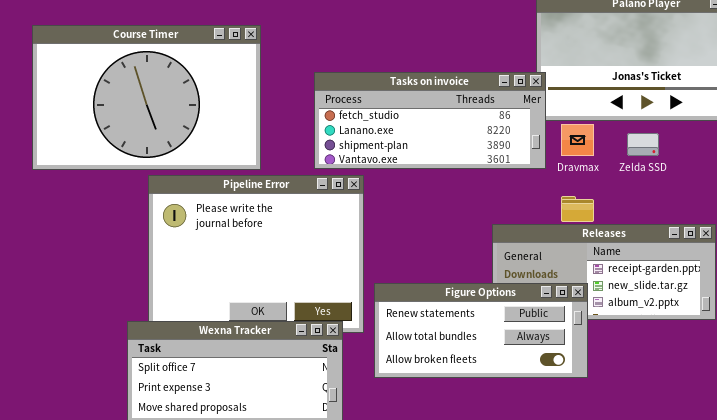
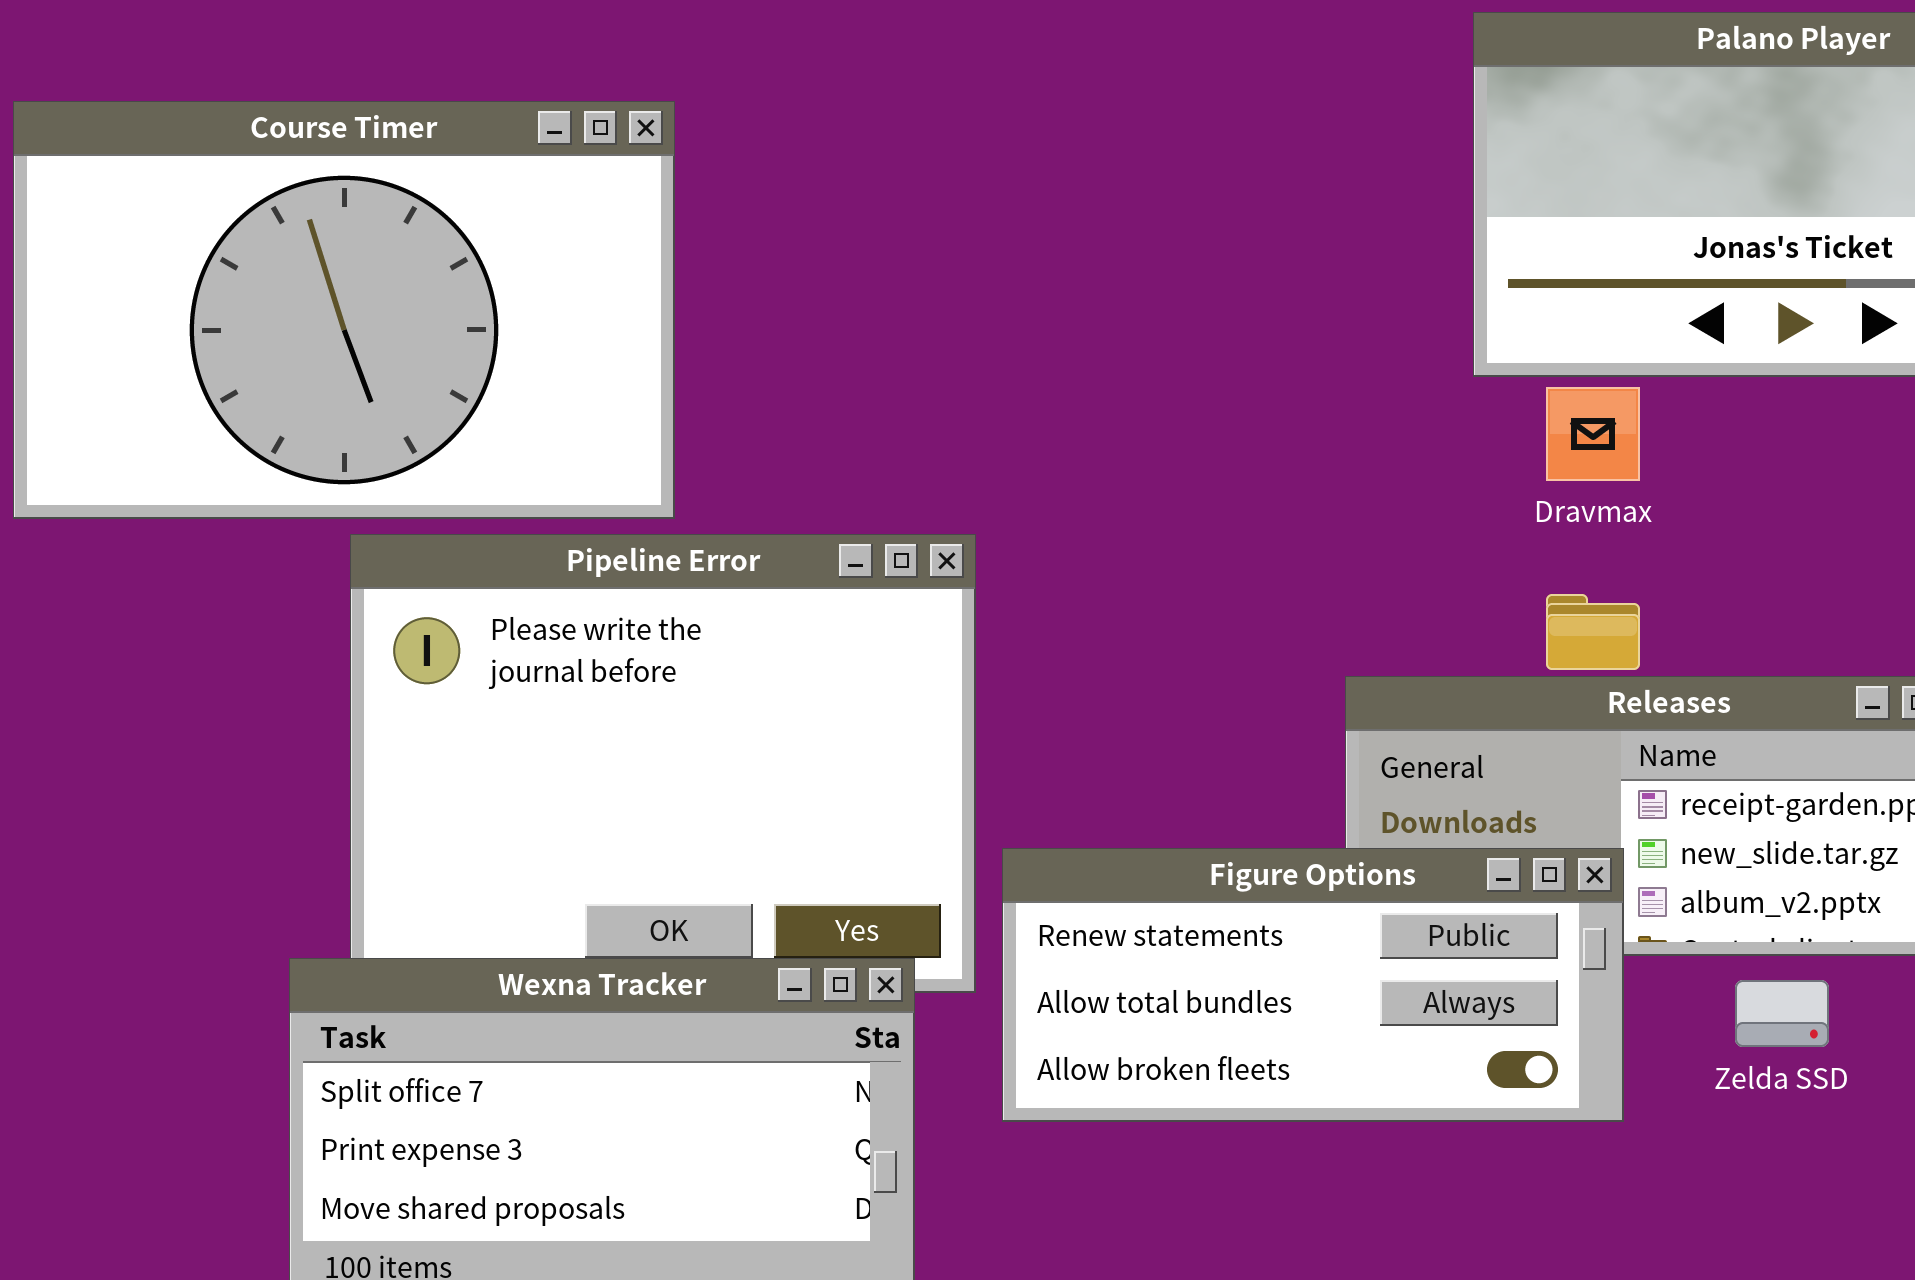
Tasks on invoice: [314,72,546,169] -> none, closed
Zelda SSD: [627,133,659,156] -> [1735,980,1829,1047], moved

